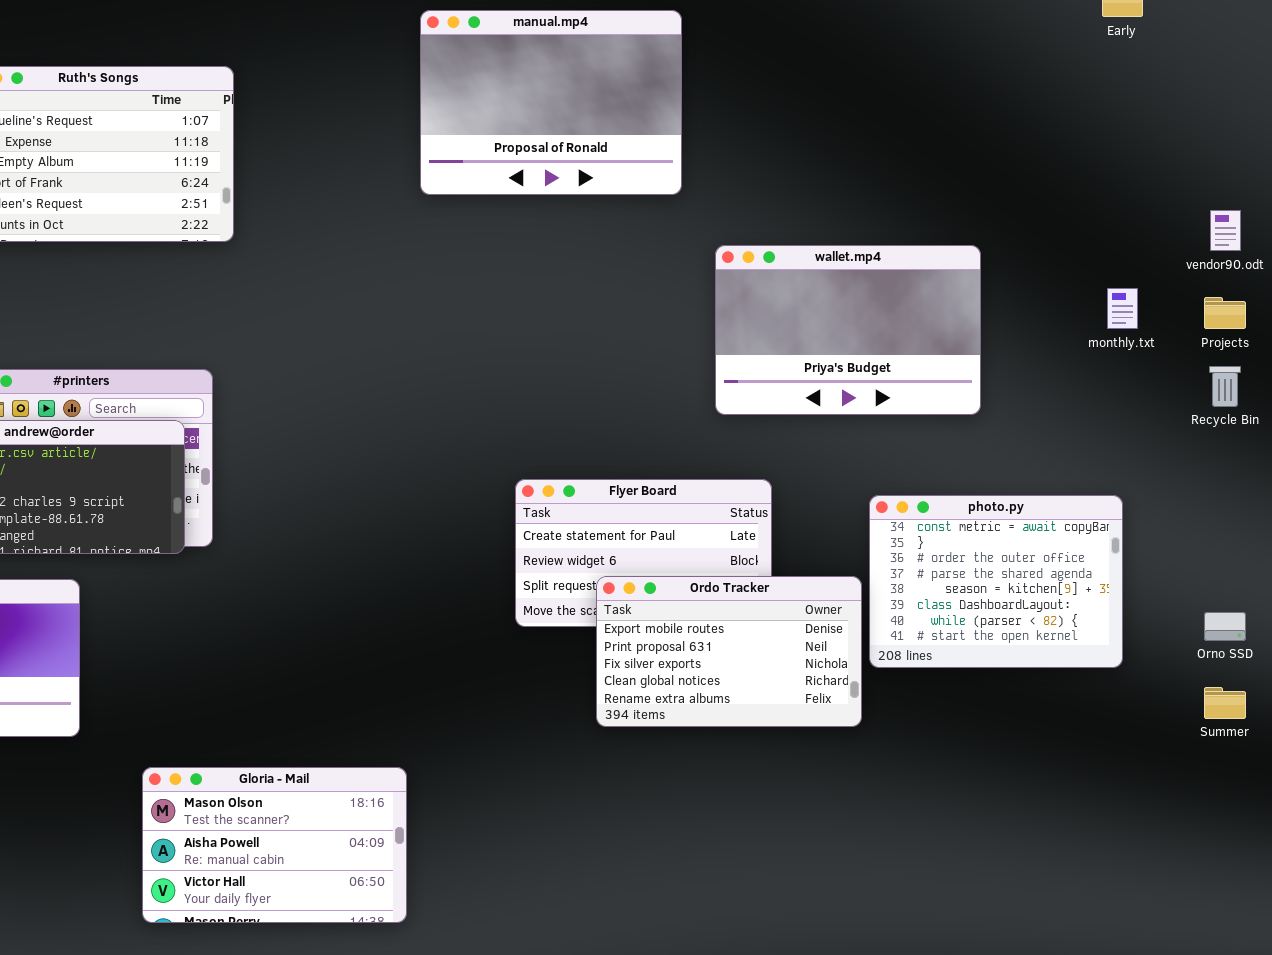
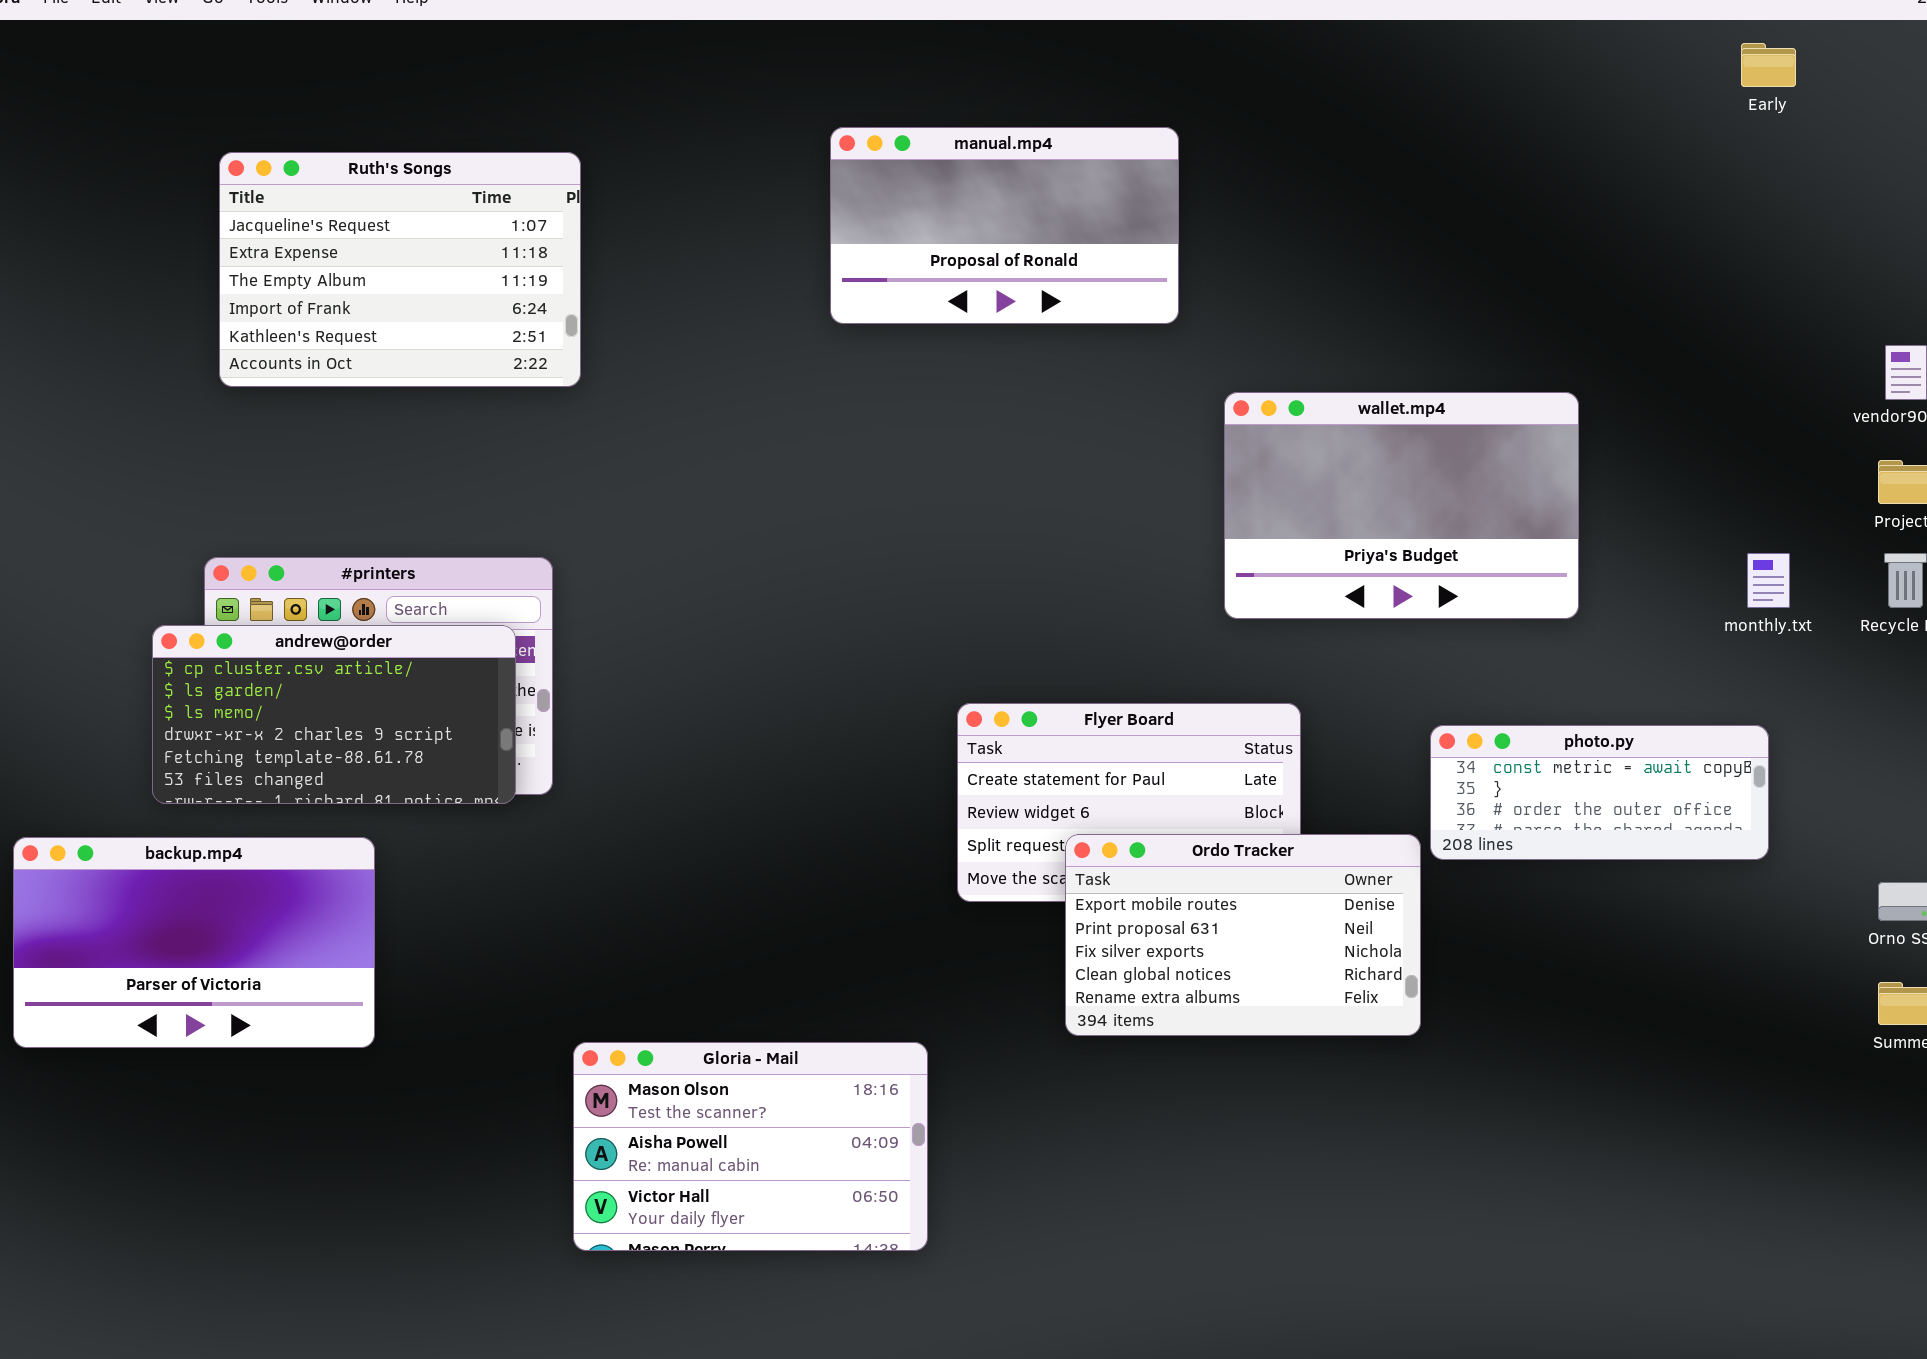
manual.mp4: [420,10,682,195] -> [830,127,1179,324], resized
monthly.txt: [1107,288,1138,329] -> [1747,553,1790,608], moved
photo.py: [869,495,1123,668] -> [1430,725,1769,860], resized
Gloria - Mail: [142,767,407,923] -> [573,1042,928,1251], moved

